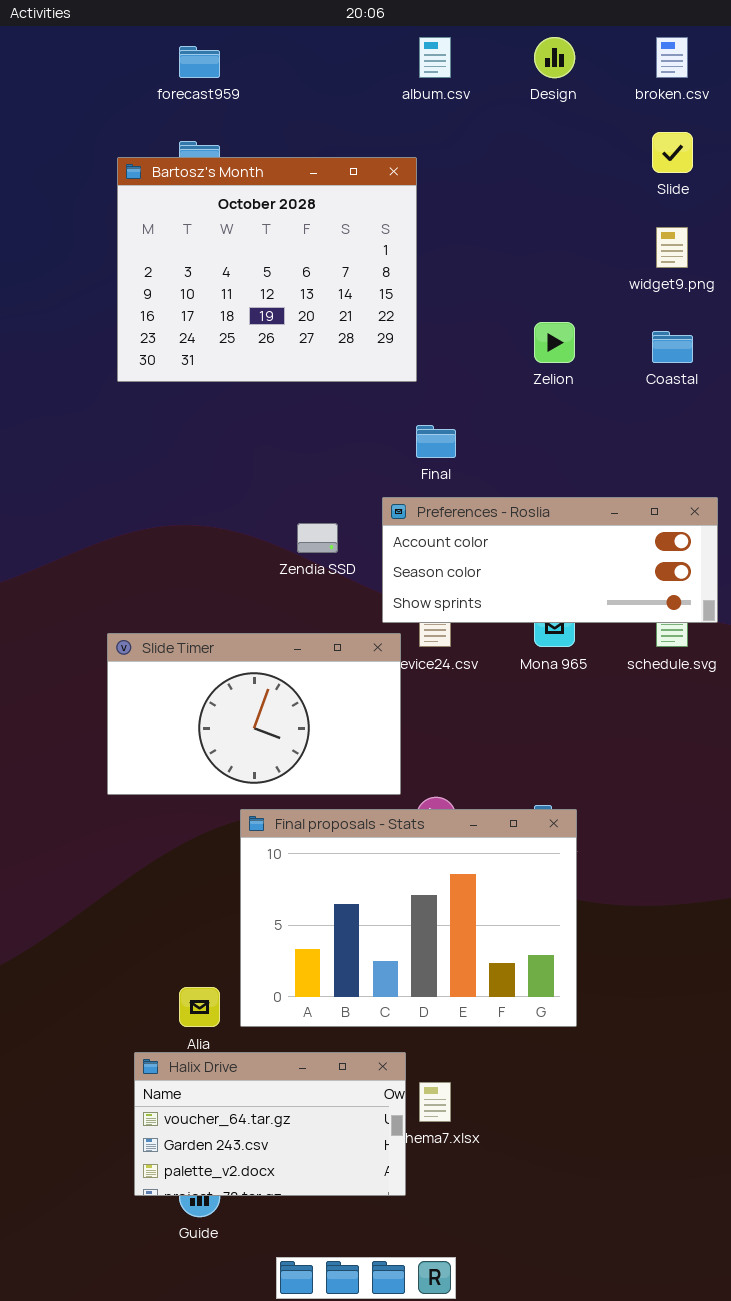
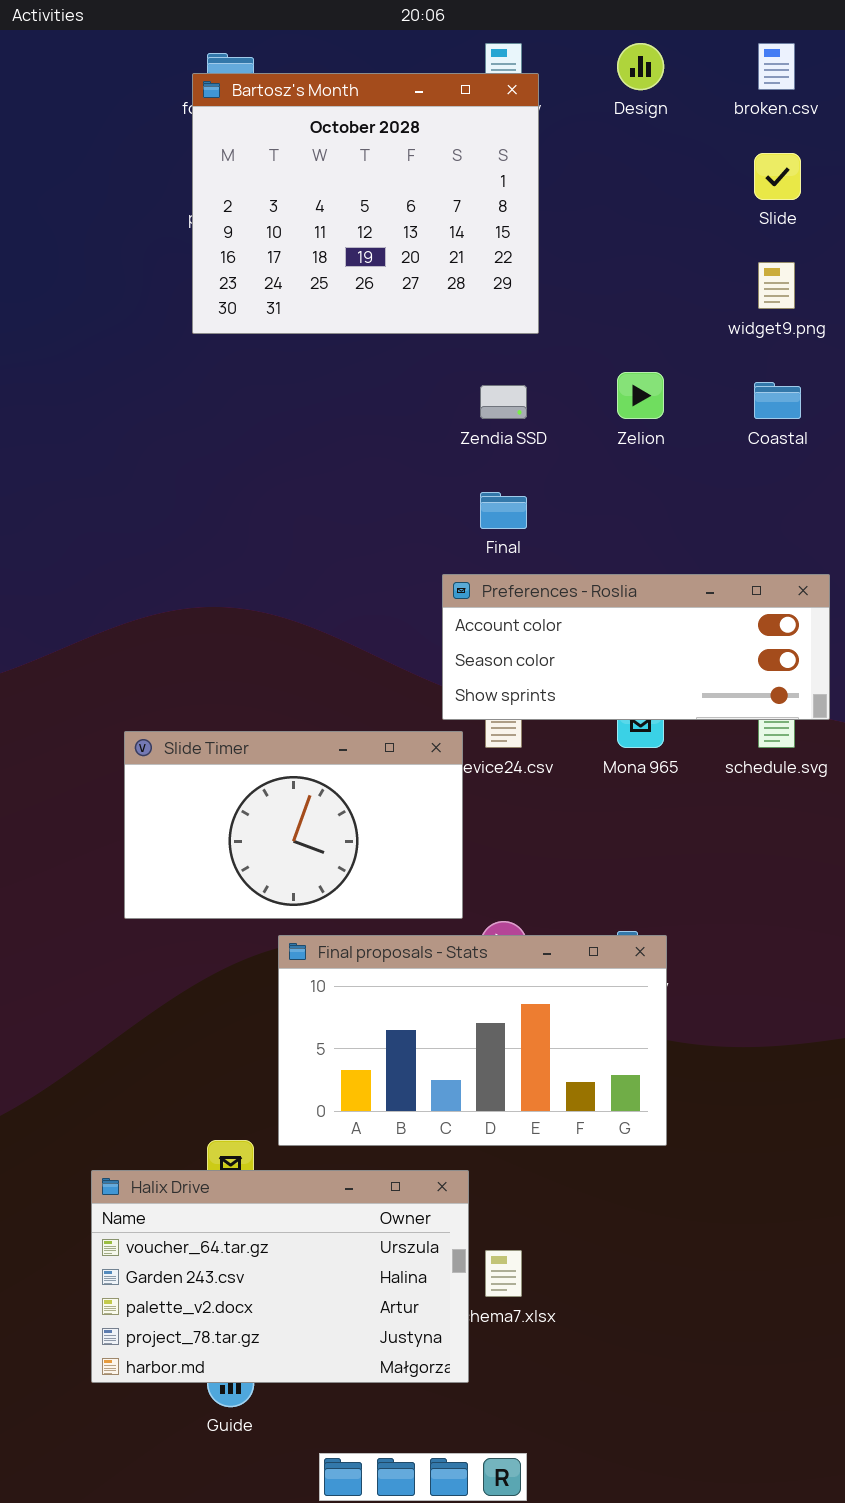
Bartosz's Month: [117,157,417,382] -> [192,73,539,334], moved
Zendia SSD: [297,523,338,553] -> [480,385,527,419], moved
Final proposals - Stats: [240,809,577,1027] -> [278,935,667,1146], resized
Halix Drive: [134,1052,406,1196] -> [91,1170,469,1383], resized

